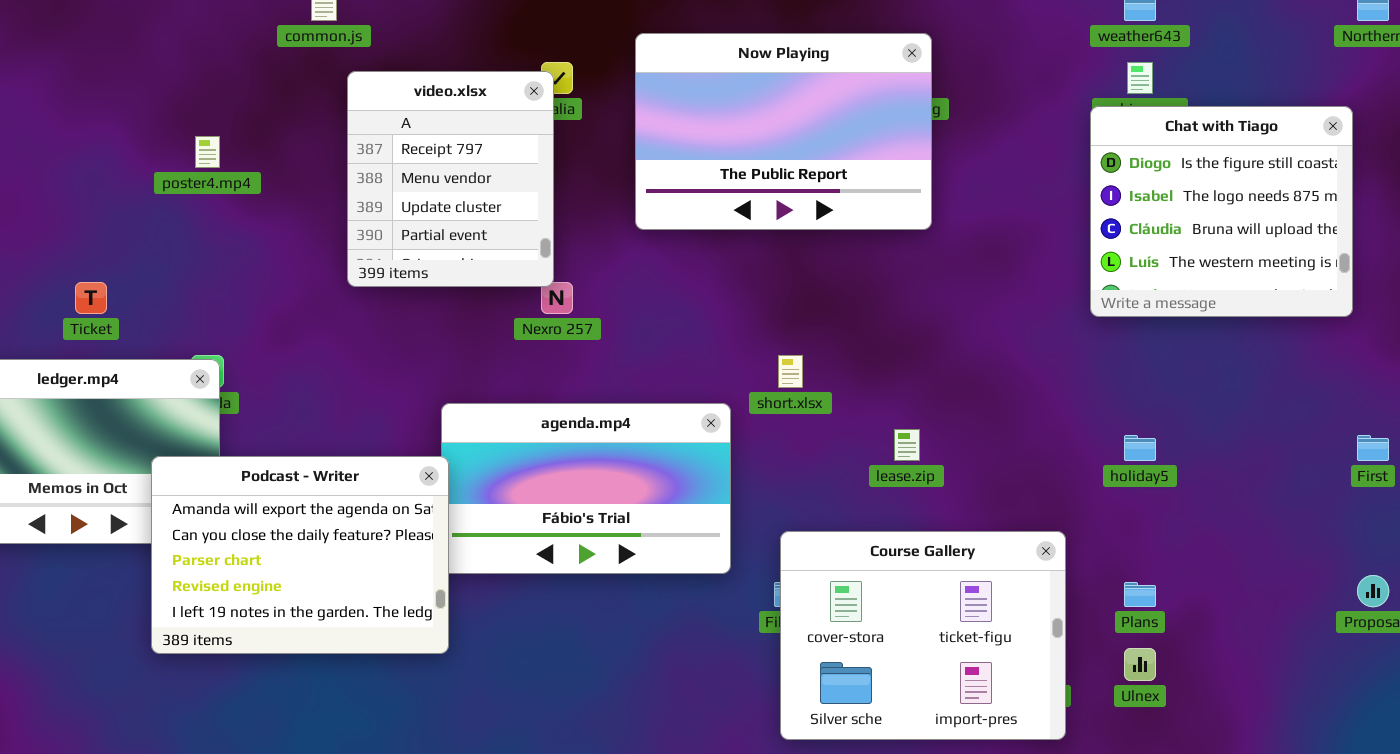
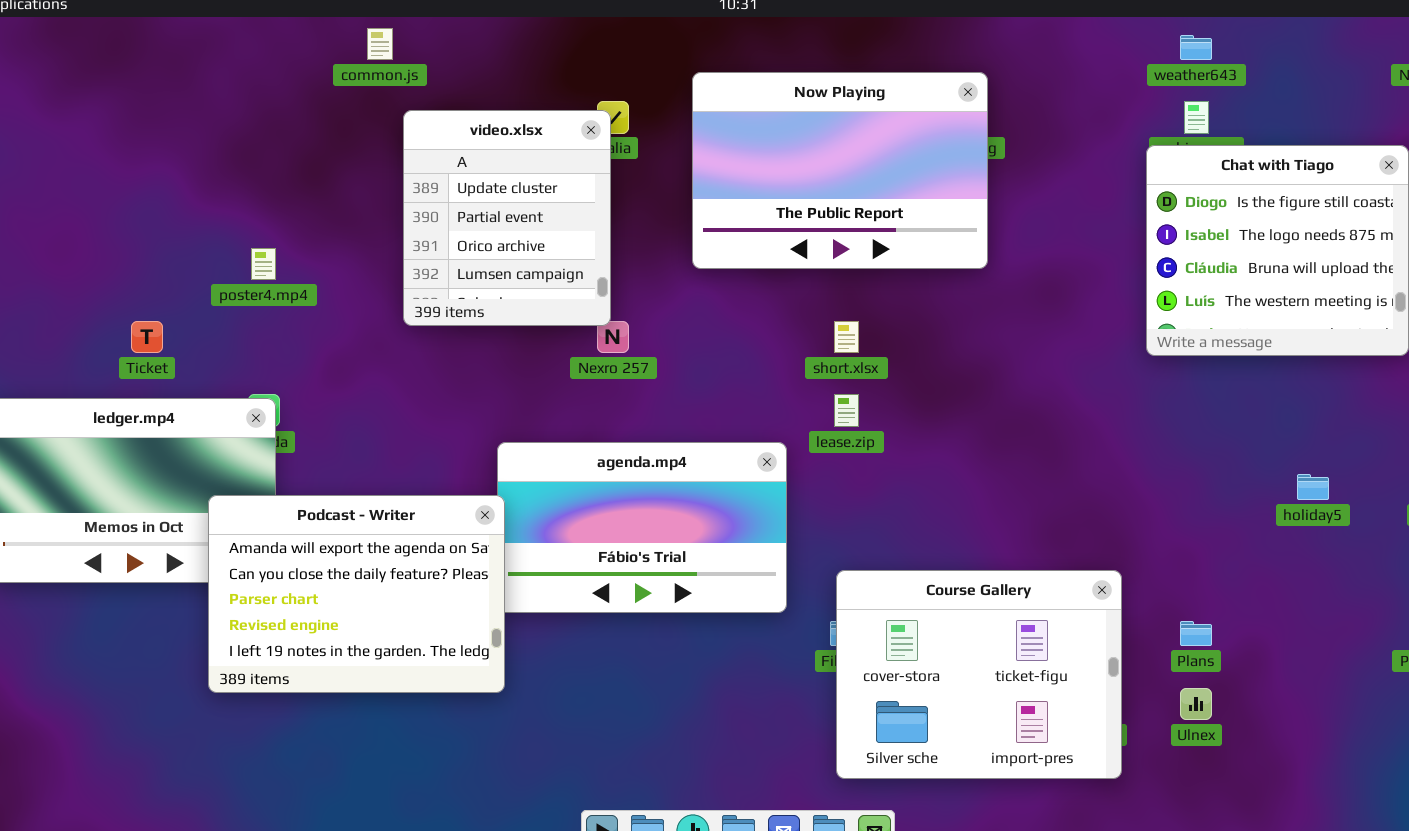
video.xlsx: [347,71,554,287] -> [403,110,611,326], scrolled down 2 rows
poster4.mp4: [195,136,220,168] -> [251,248,276,280], moved
short.xlsx: [778,355,803,388] -> [834,321,859,353], moved
lease.zip: [894,429,920,461] -> [834,394,859,427], moved
holiday5: [1124,435,1156,461] -> [1297,474,1329,500], moved

